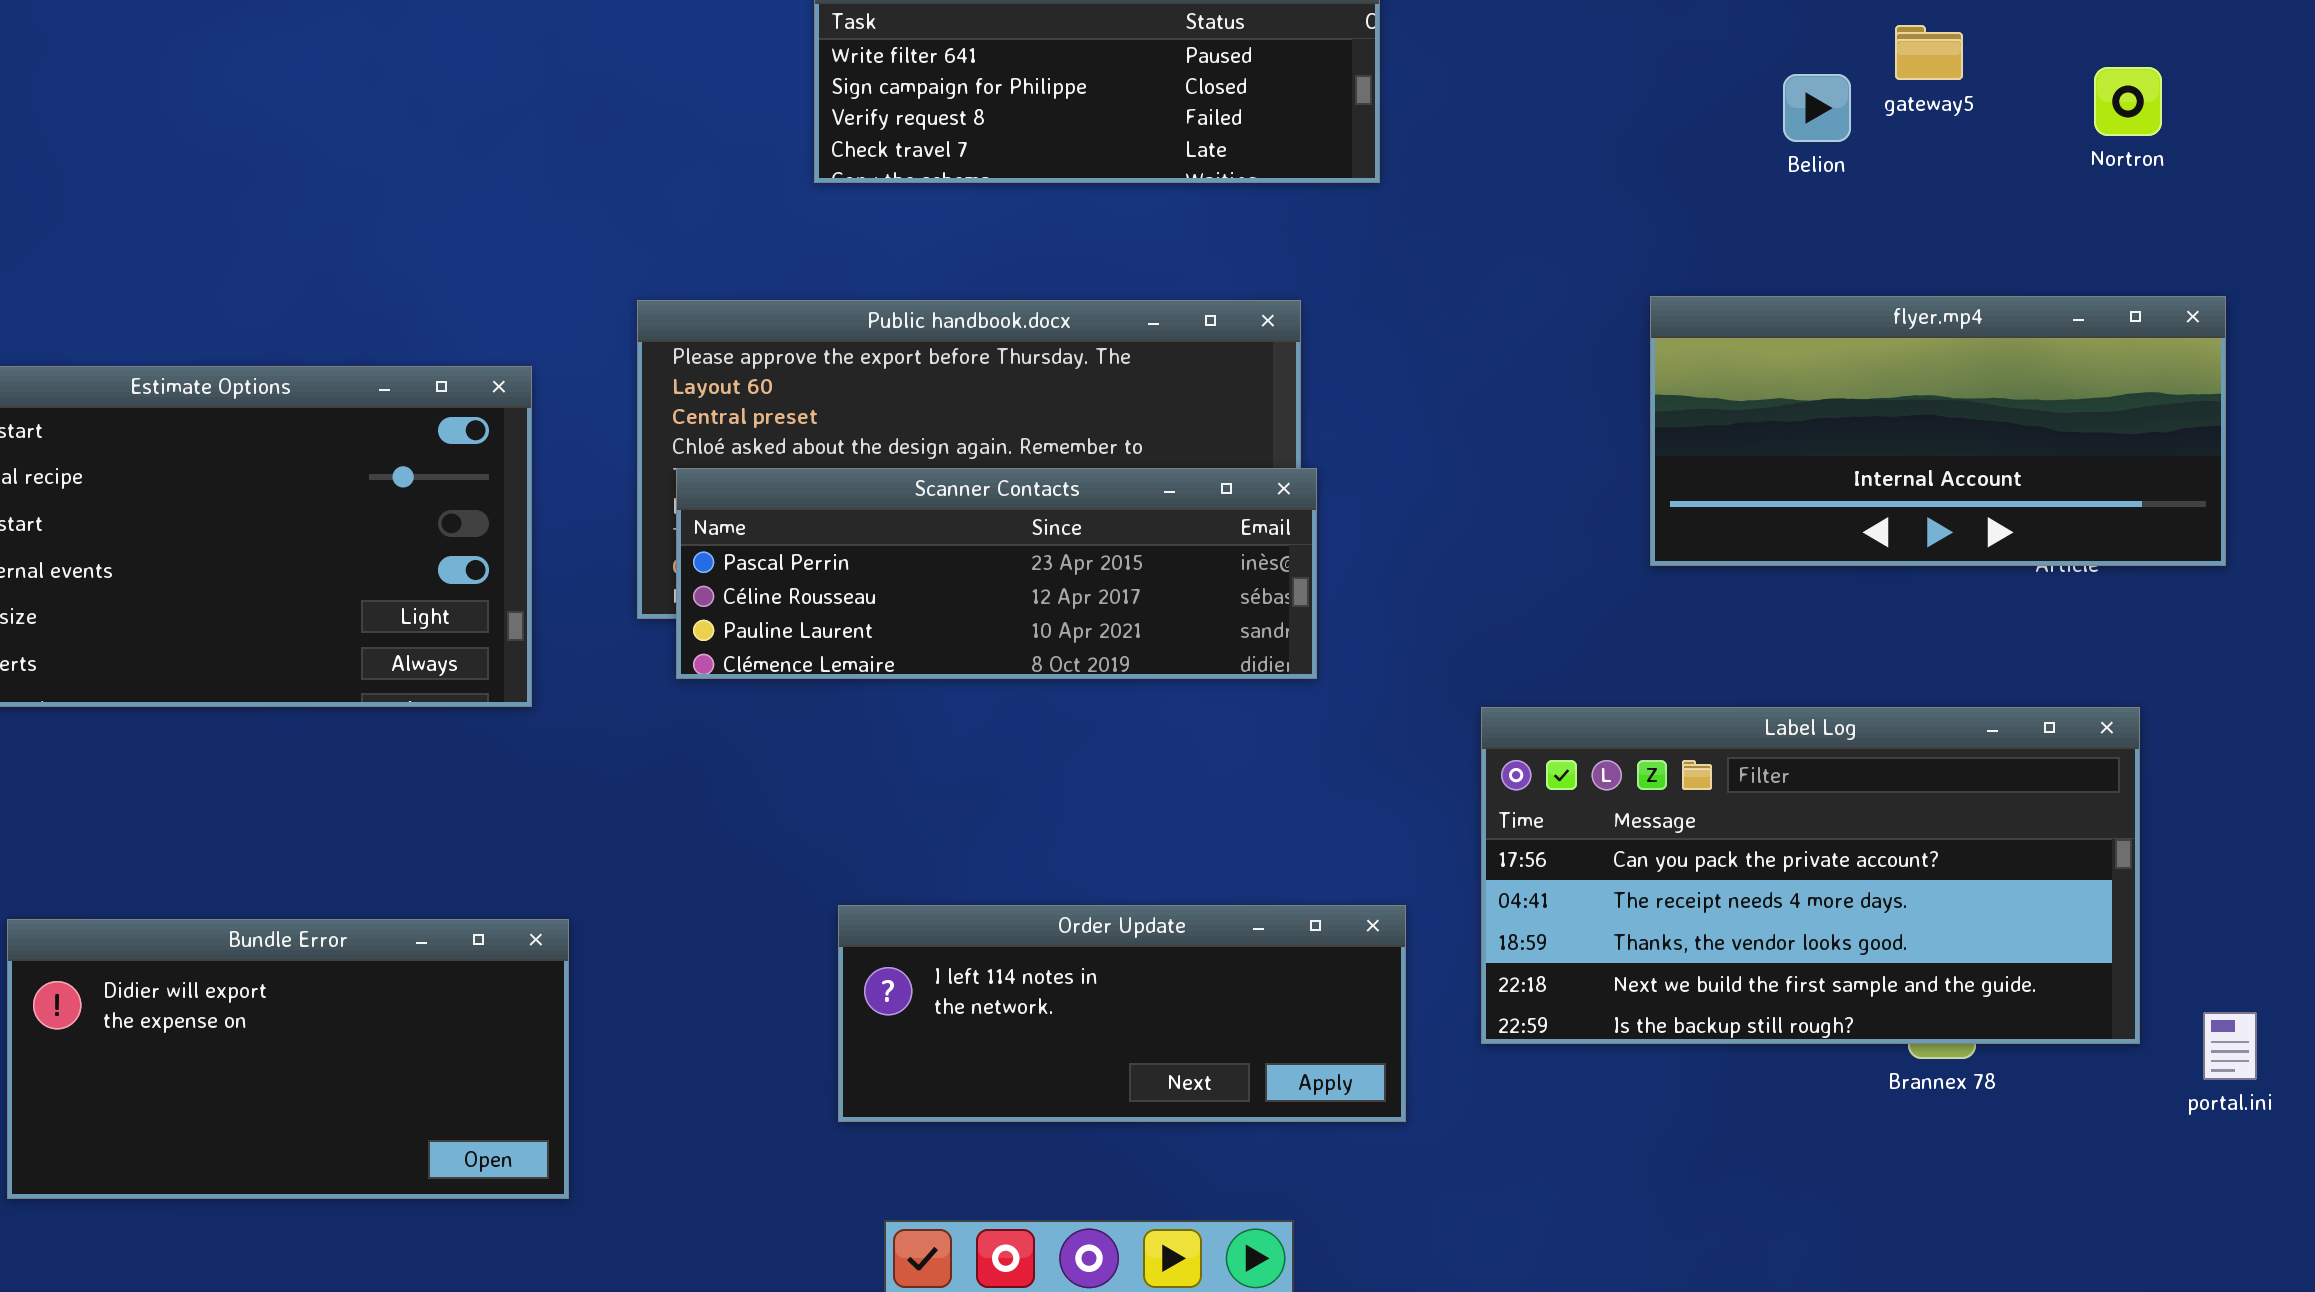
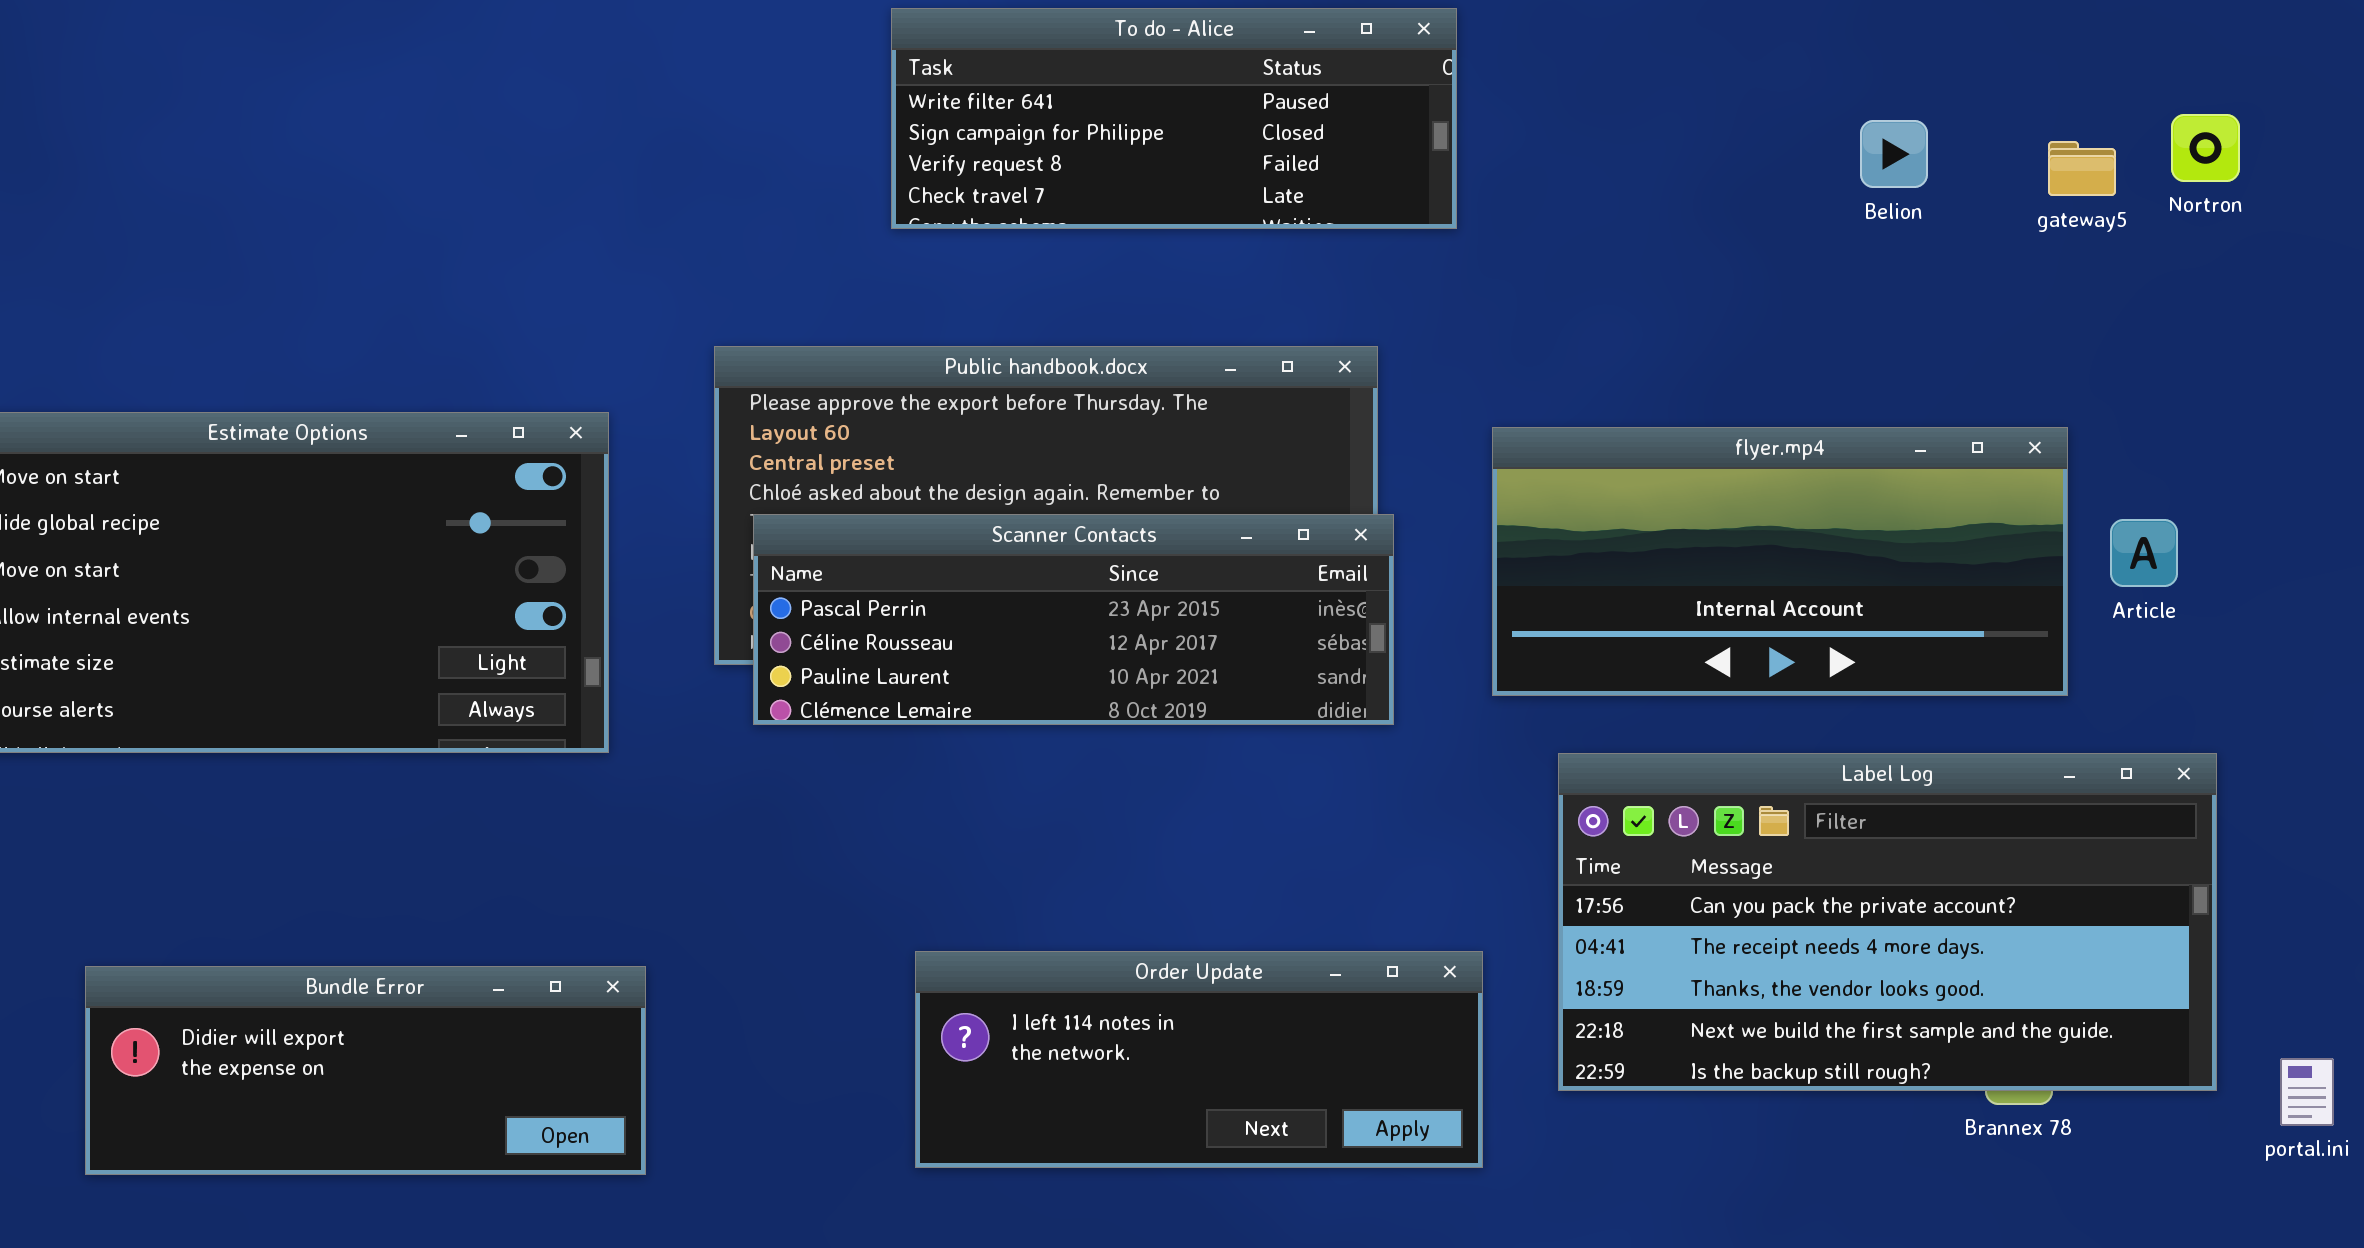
gateway5: [1895,25,1963,80] -> [2048,141,2116,196], moved
flyer.mp4: [1650,296,2226,566] -> [1492,427,2068,696], moved
Bundle Error: [7,919,569,1199] -> [85,966,646,1175], resized

